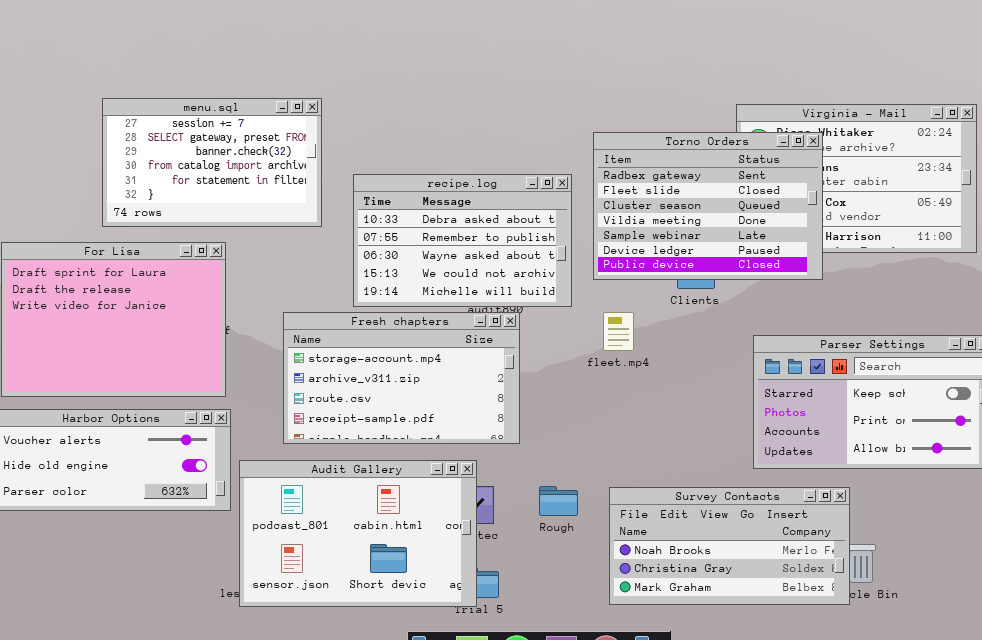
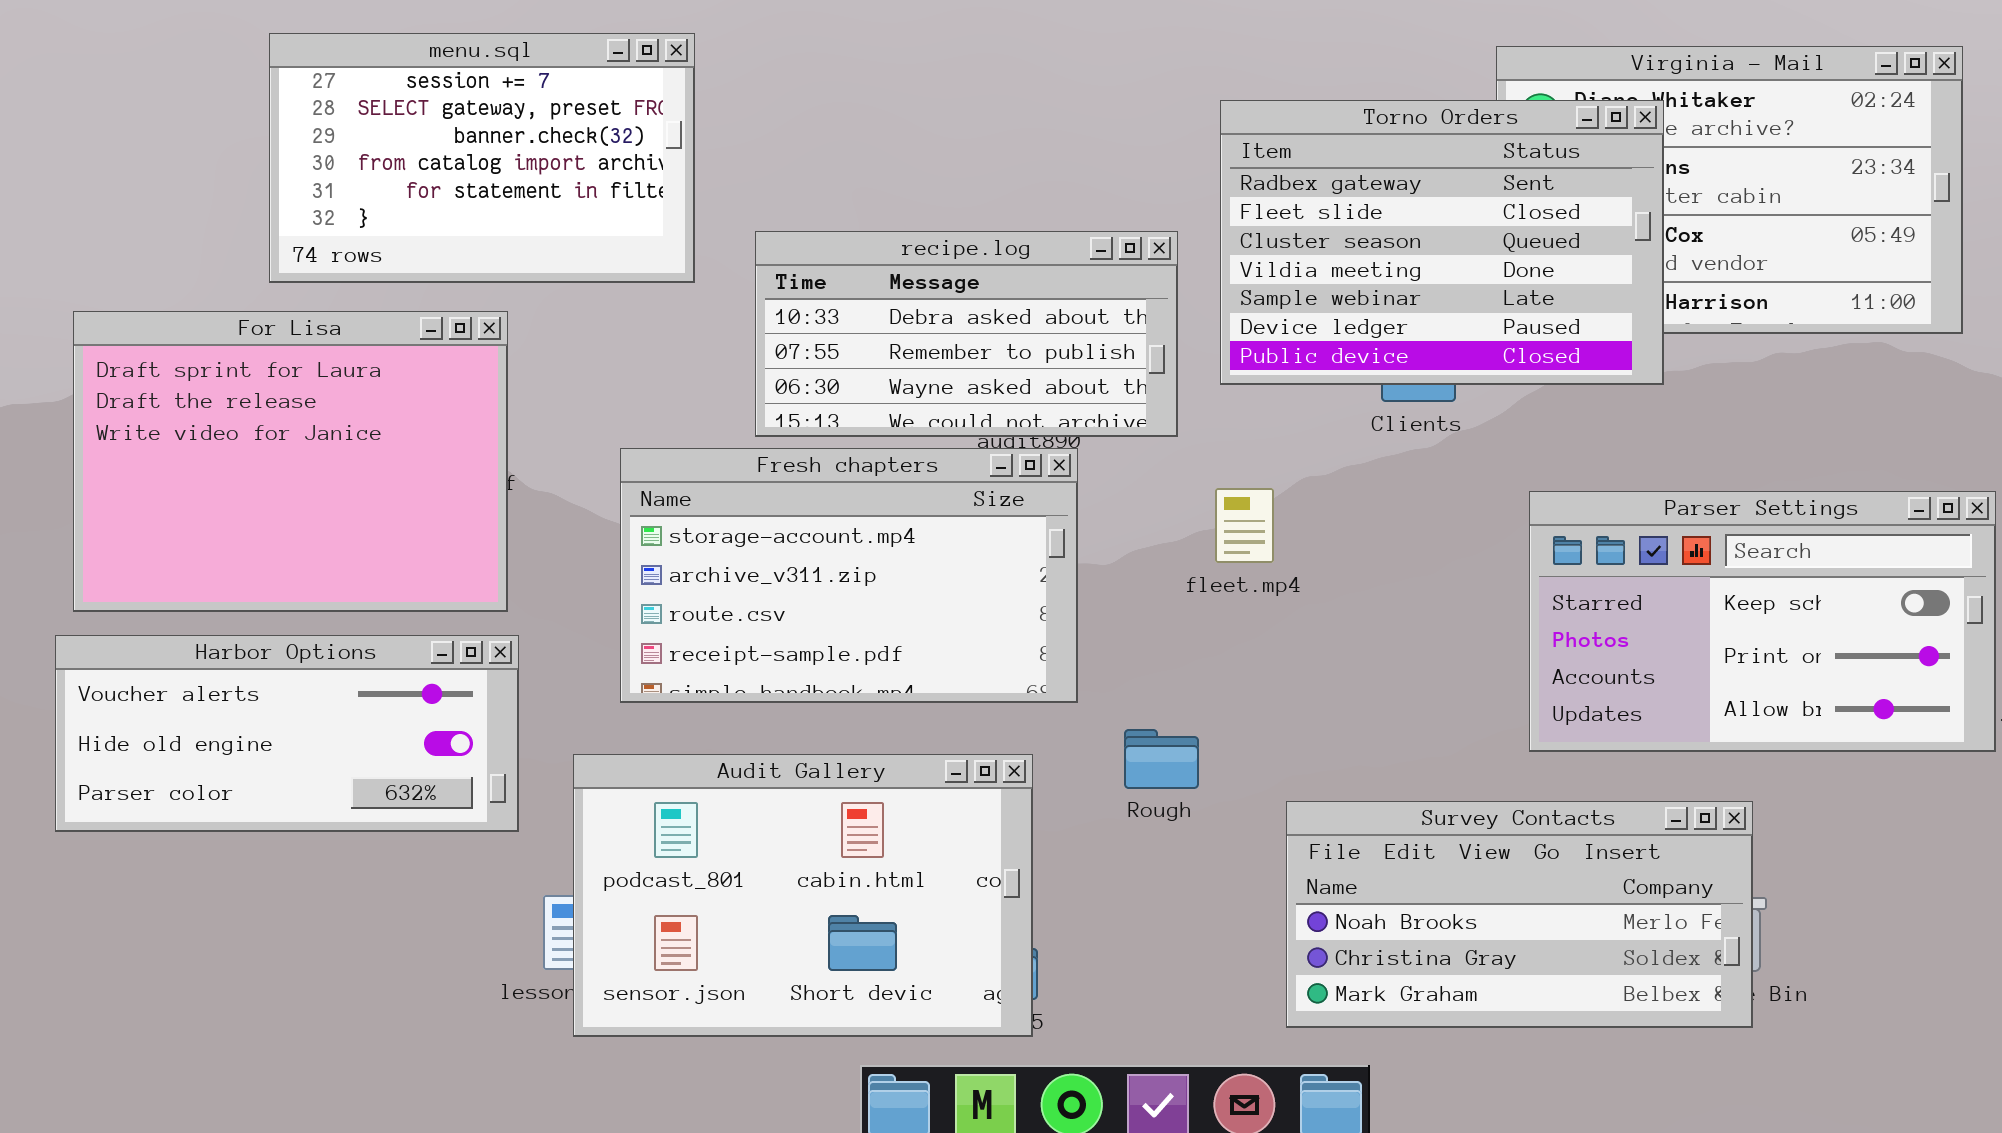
recipe.log: [353,174,572,307] -> [755,231,1178,437], resized
fleet.mp4: [603,312,634,351] -> [1215,488,1274,563], moved
Audit Gallery: [239,460,477,607] -> [573,754,1033,1037], moved
Rough: [539,486,578,516] -> [1124,729,1199,789], moved
Survey Contacts: [609,487,850,605] -> [1286,801,1753,1028], moved

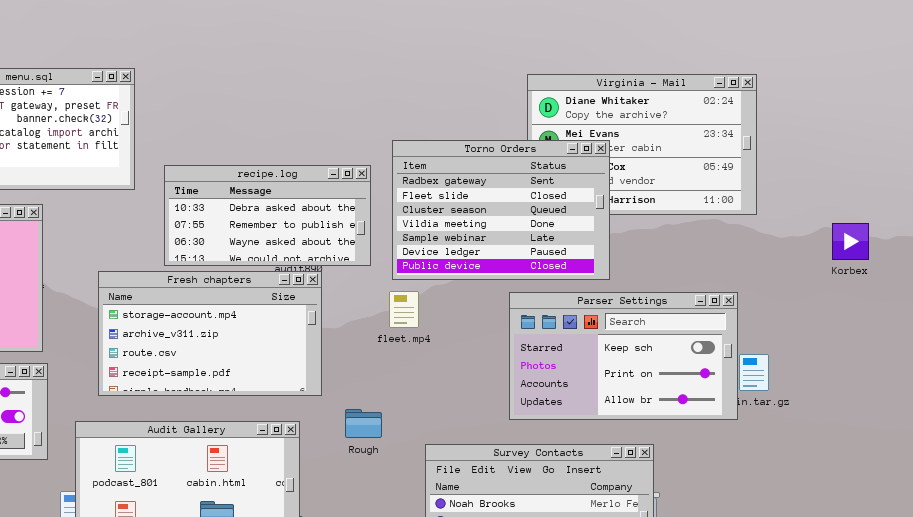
Torno Orders: [1220,100,1664,385] -> [392,140,610,280], moved
Parser Settings: [1529,491,1996,752] -> [509,292,738,420], moved

